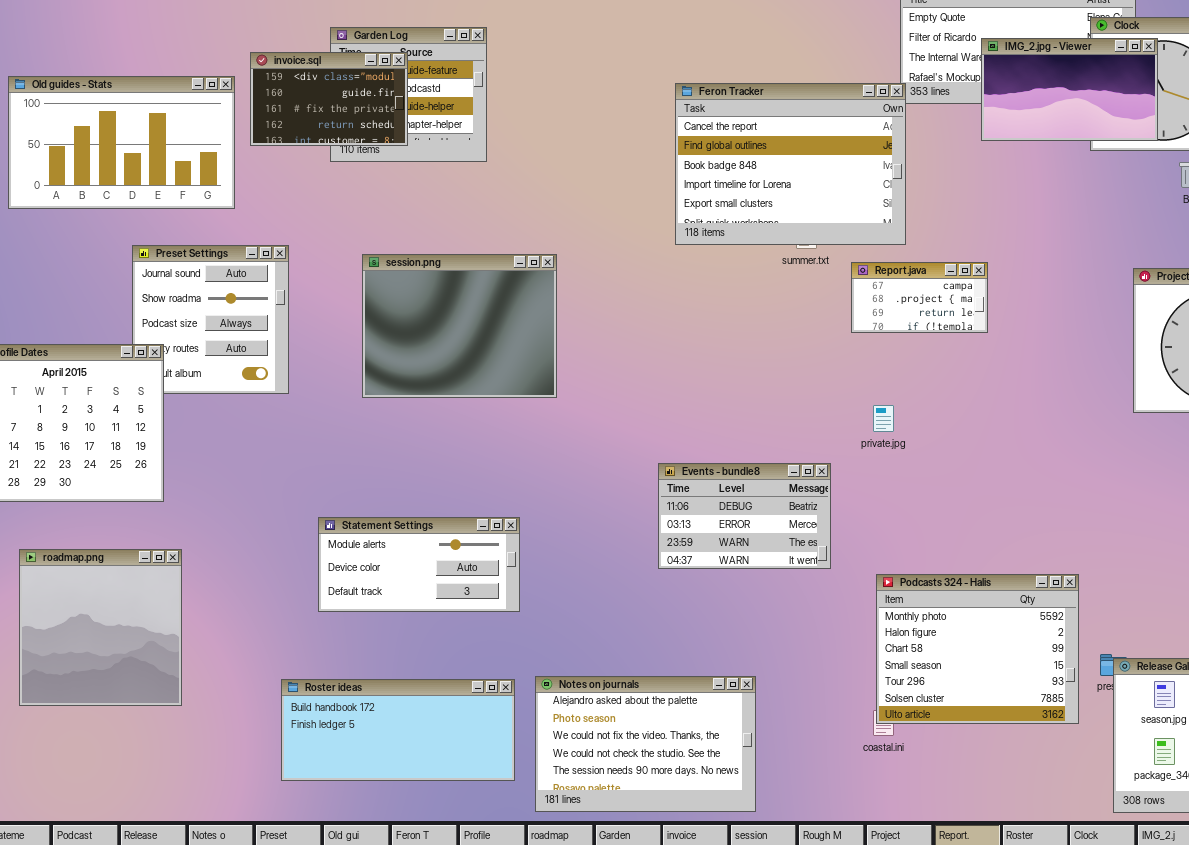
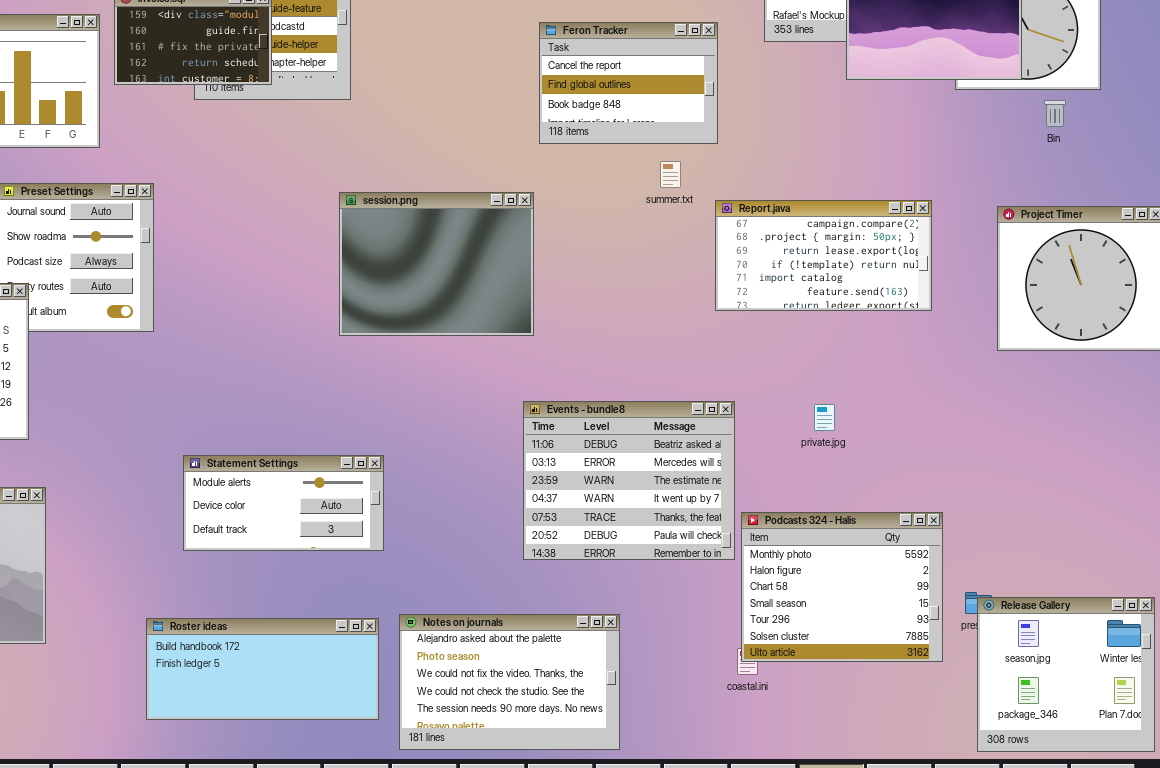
Feron Tracker: [675,83,906,245] -> [539,22,718,144], resized
session.png: [362,254,557,398] -> [339,192,534,336], moved
Report.java: [851,262,988,333] -> [715,200,932,311], resized
private.jpg: [873,405,894,432] -> [814,404,835,431], moved
Events - bundle8: [658,463,831,569] -> [523,401,735,560], resized

